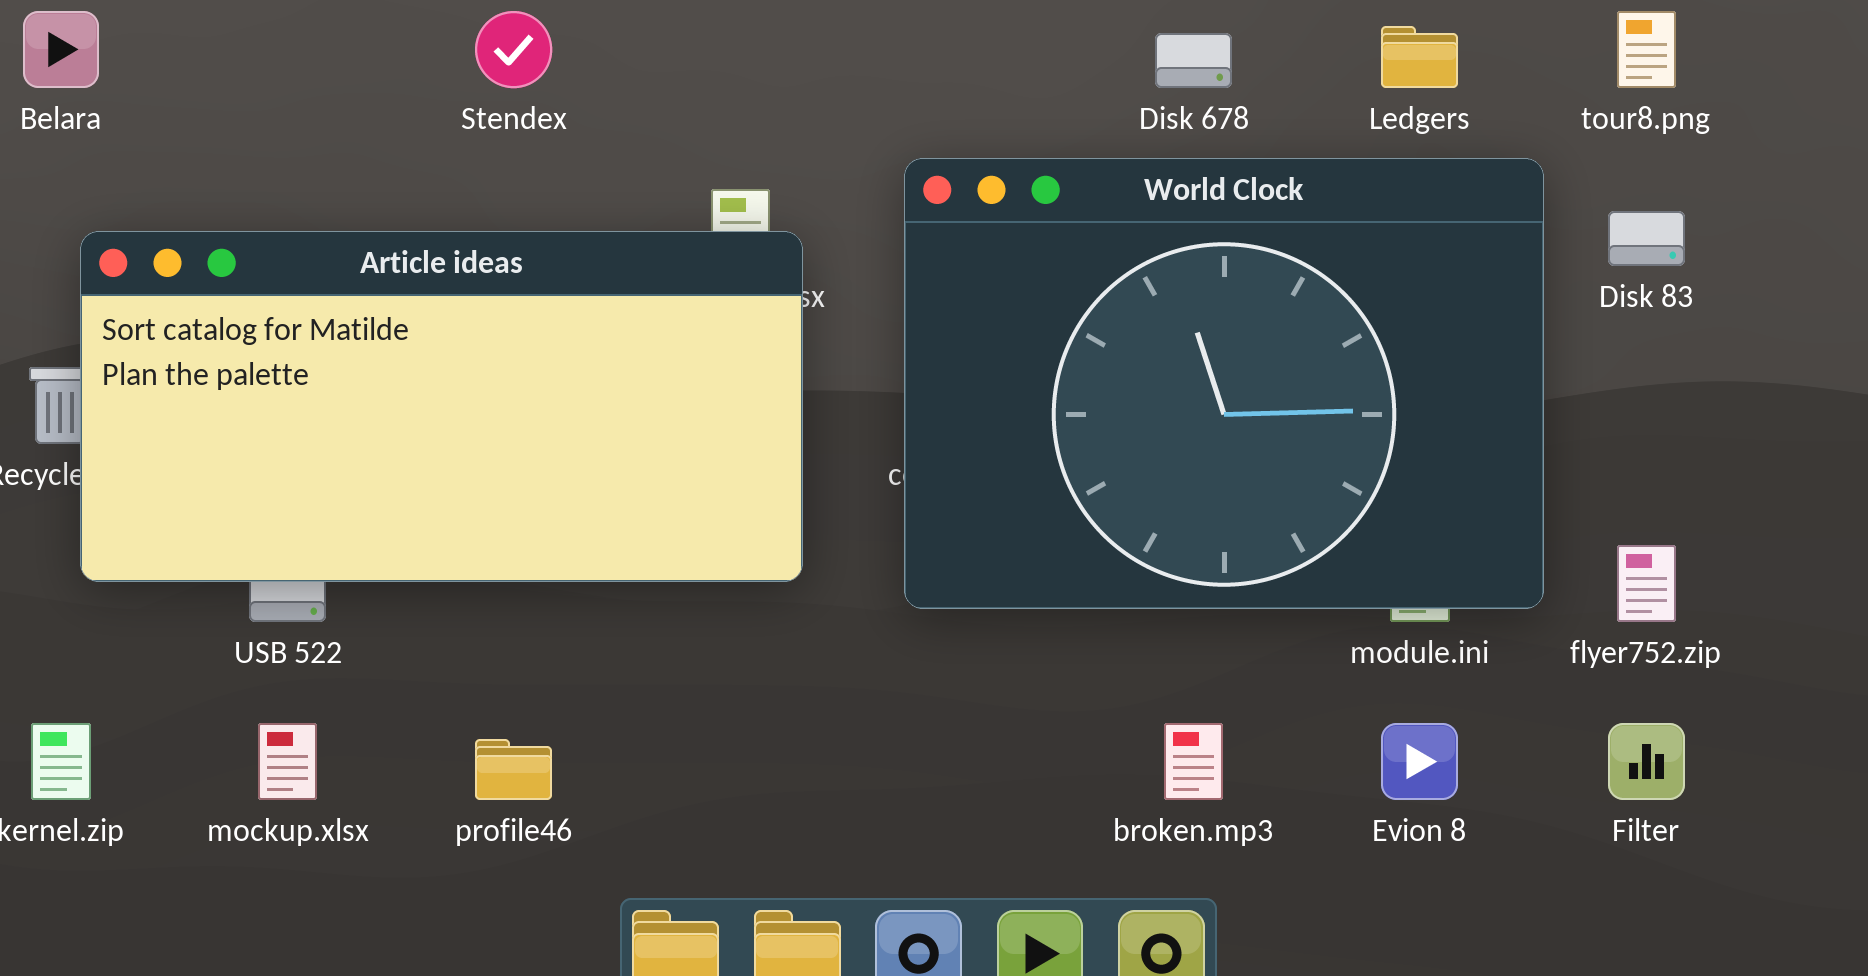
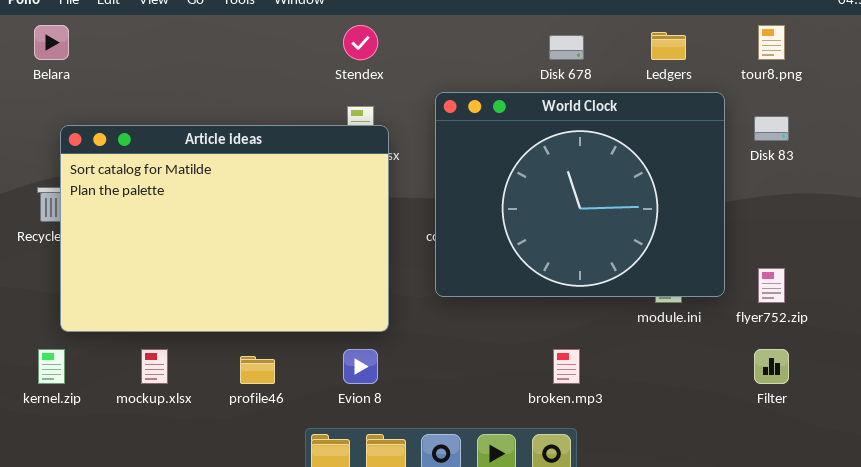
Stendex: [475,11,552,88] -> [343,25,378,60], moved
Article ideas: [80,231,803,582] -> [60,125,389,332], resized
Evion 8: [1381,723,1458,800] -> [343,349,378,384], moved

